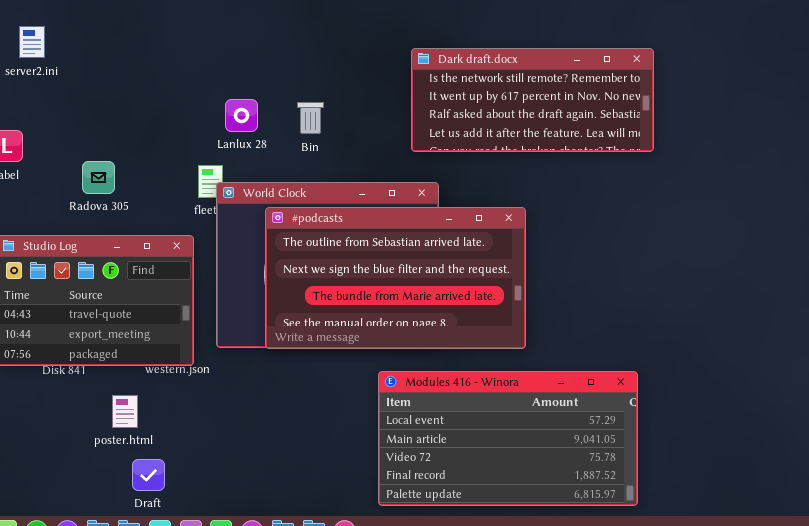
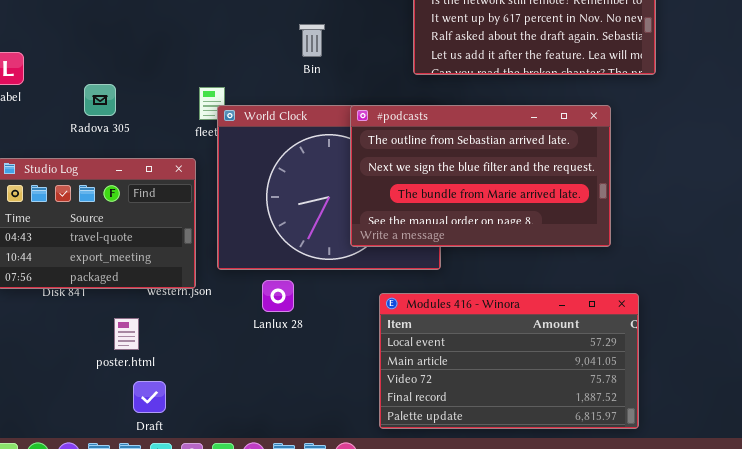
Lanlux 28: [225,99,258,132] -> [262,280,294,312], moved
#podcasts: [265,207,526,349] -> [350,105,611,247], moved

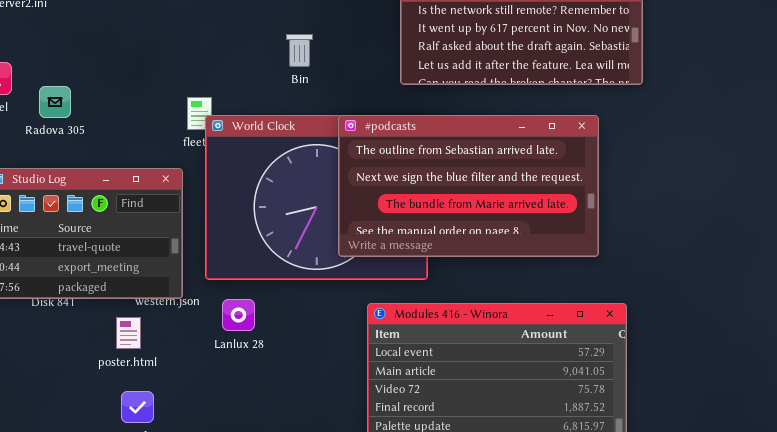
Radova 305: [84,84,116,116] -> [39,86,71,118], moved
Lanlux 28: [262,280,294,312] -> [222,299,255,331], moved
poster.html: [114,318,139,350] -> [116,317,141,349], moved

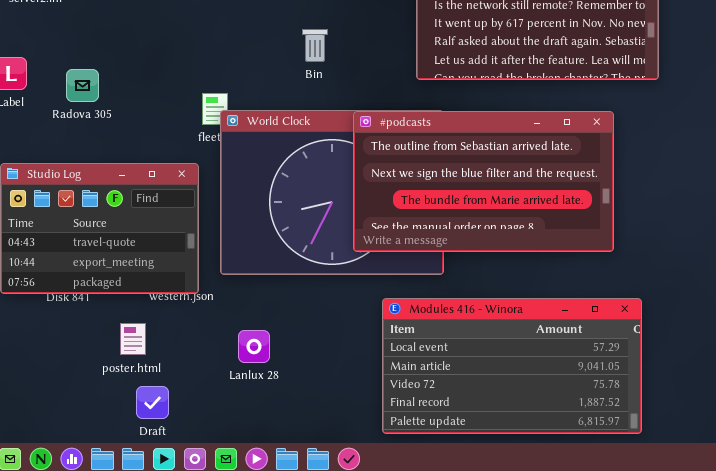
Radova 305: [39,86,71,118] -> [66,69,99,102], moved
Lanlux 28: [222,299,255,331] -> [238,330,270,363], moved
poster.html: [116,317,141,349] -> [120,323,146,355], moved

